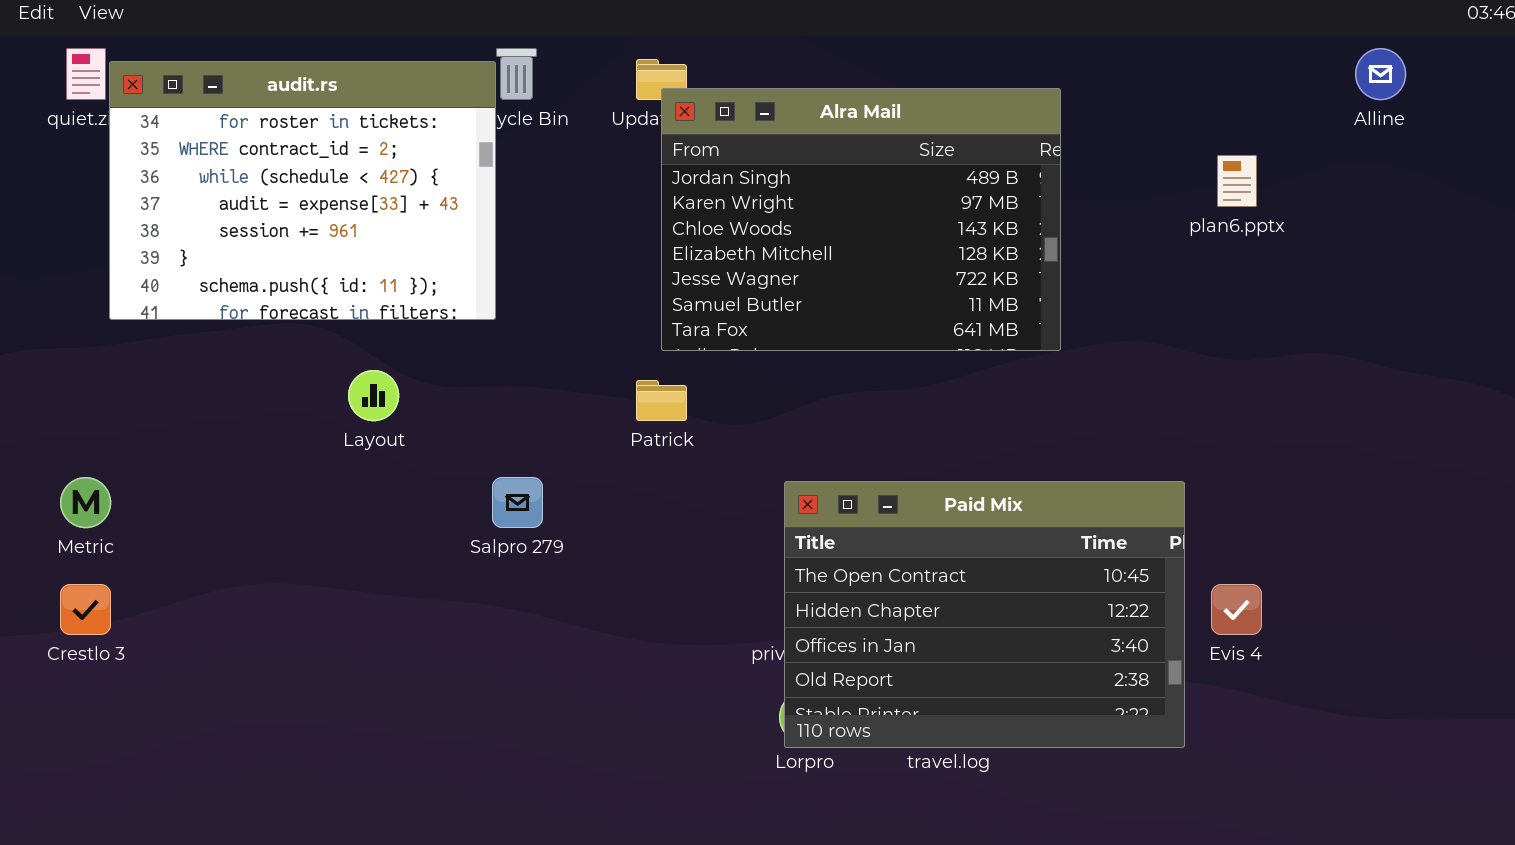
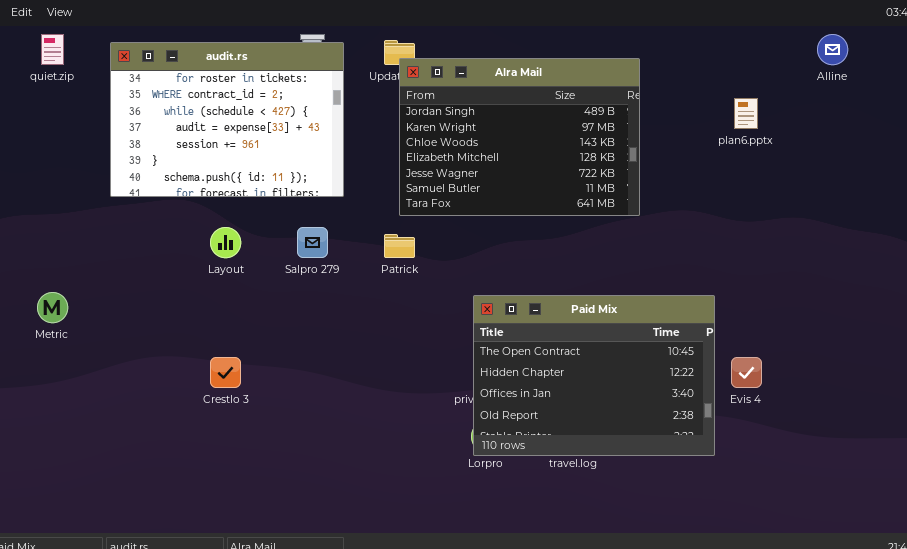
audit.rs: [109,61,496,320] -> [110,42,344,197], moved
Salpro 279: [492,477,543,528] -> [297,227,328,258], moved
Crestlo 3: [60,584,111,635] -> [210,357,241,388], moved

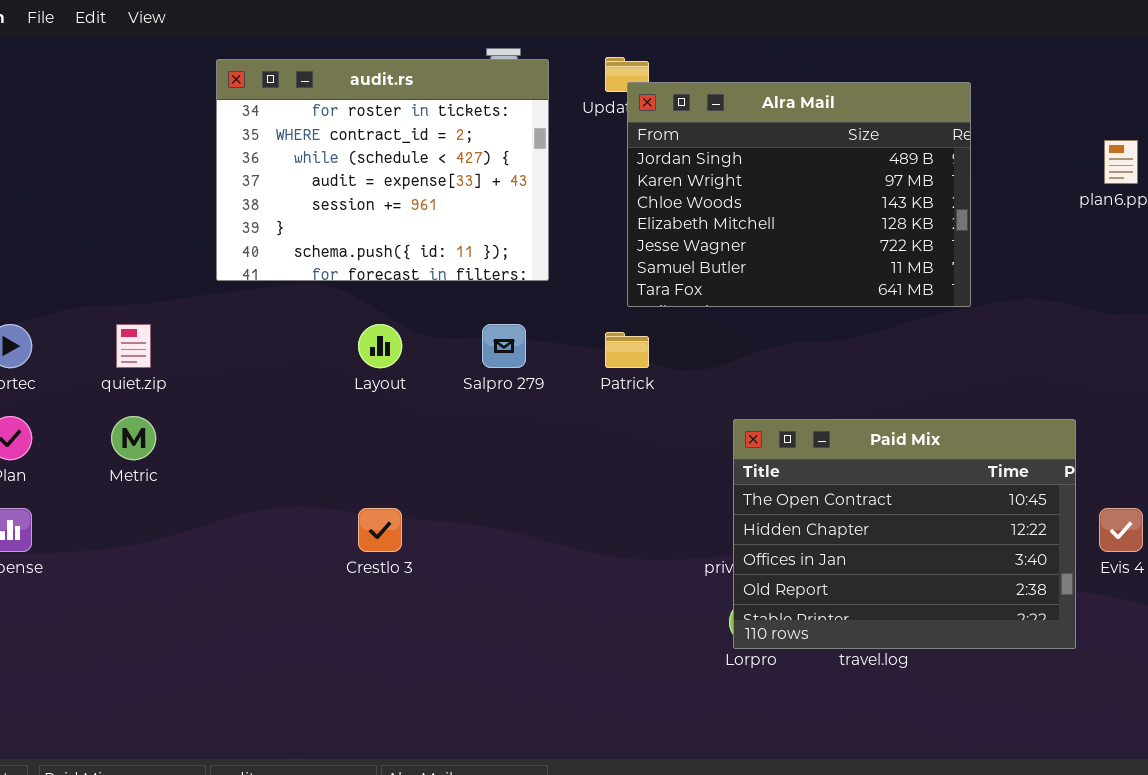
quiet.zip: [41,34,64,65] -> [116,324,151,368], moved

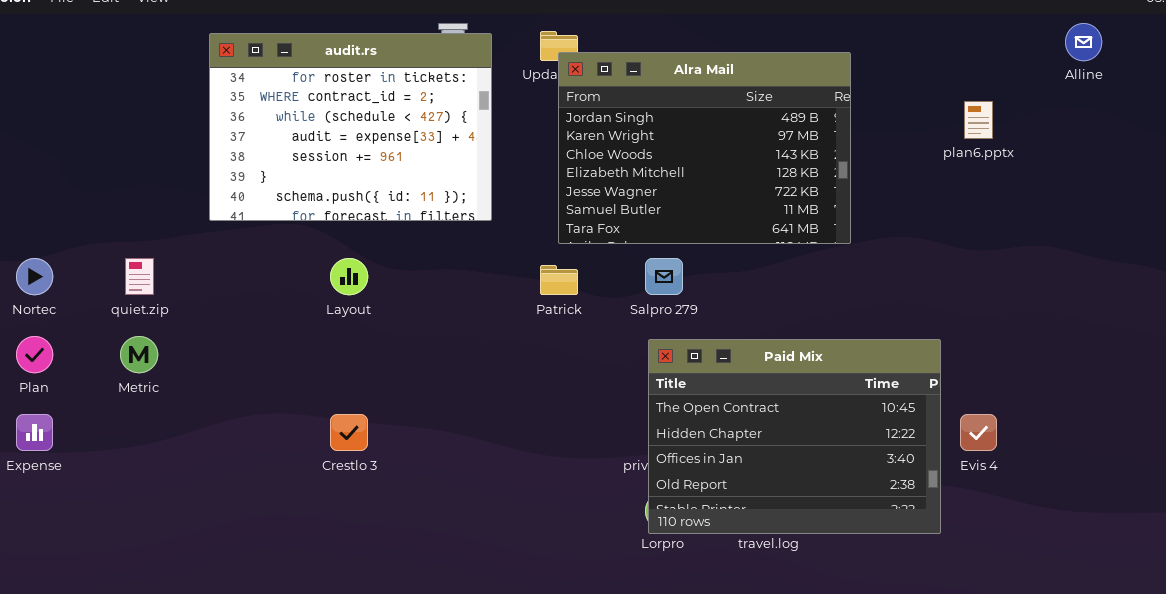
Salpro 279: [482,324,526,368] -> [645,258,683,295], moved

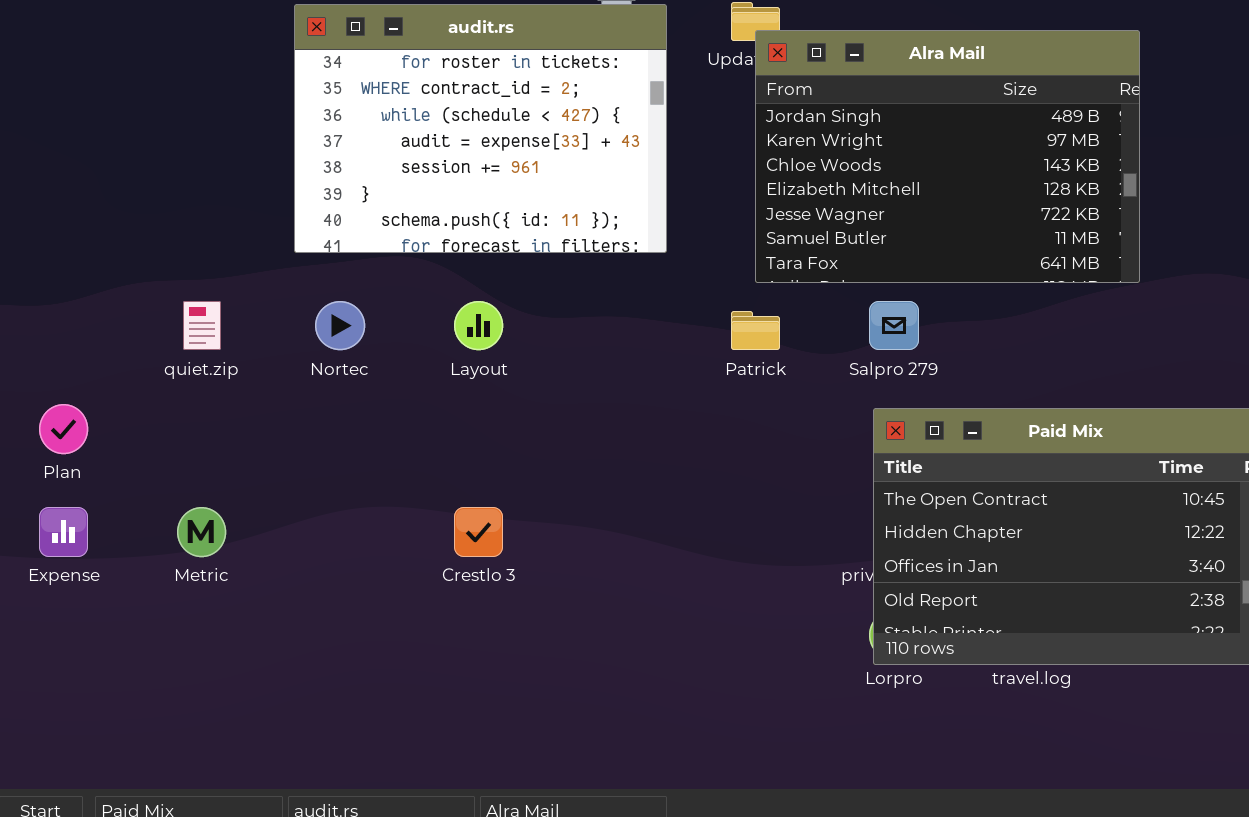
Nortec: [16,258,53,295] -> [315,301,365,350], moved
Metric: [120,336,158,373] -> [177,507,226,557], moved

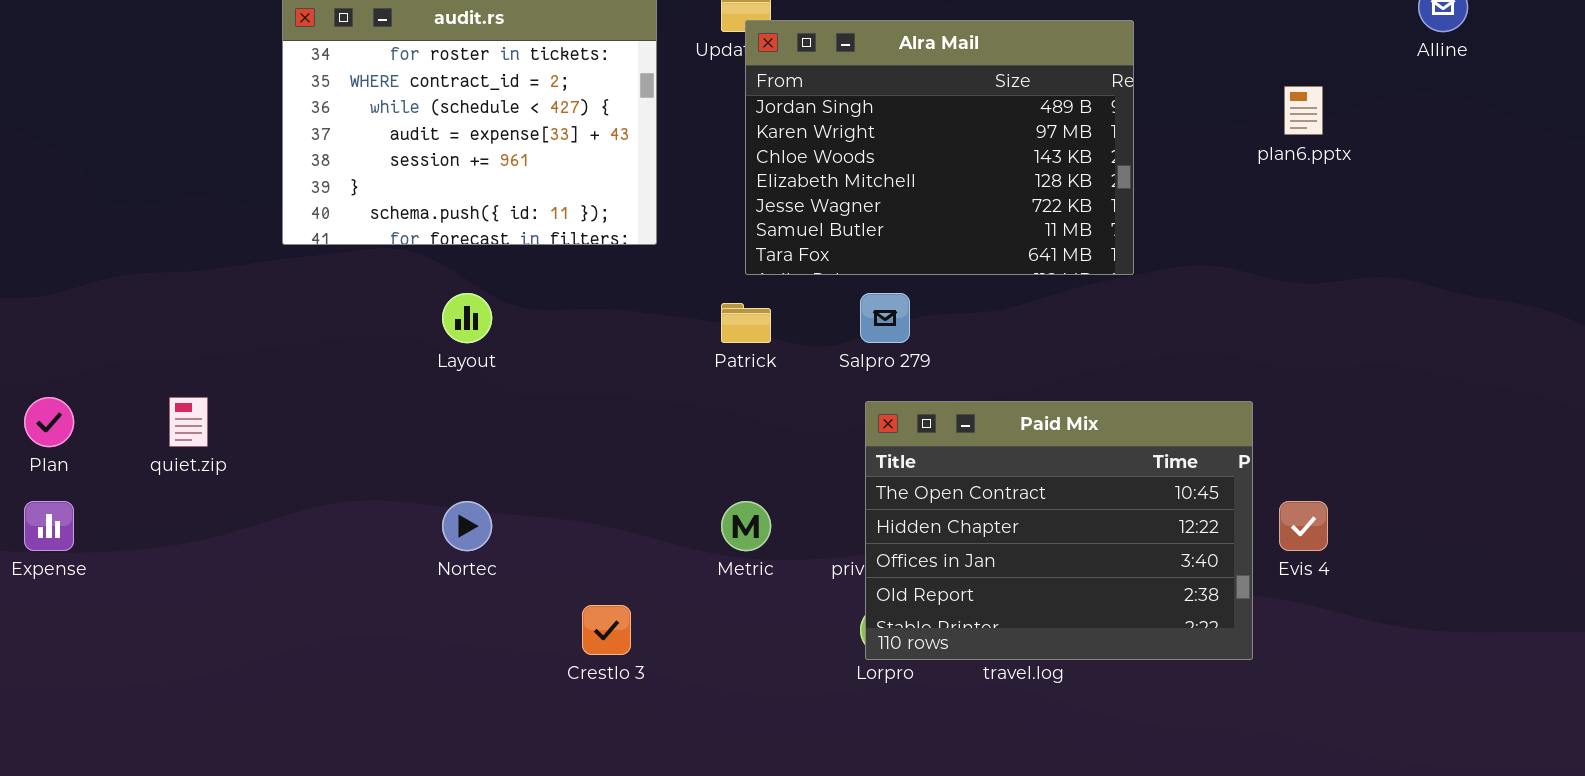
quiet.zip: [183,301,221,350] -> [169,397,208,447], moved
Nortec: [315,301,365,350] -> [442,501,492,551], moved
Metric: [177,507,226,557] -> [721,501,771,551], moved
Crestlo 3: [454,507,503,557] -> [582,605,631,655], moved

